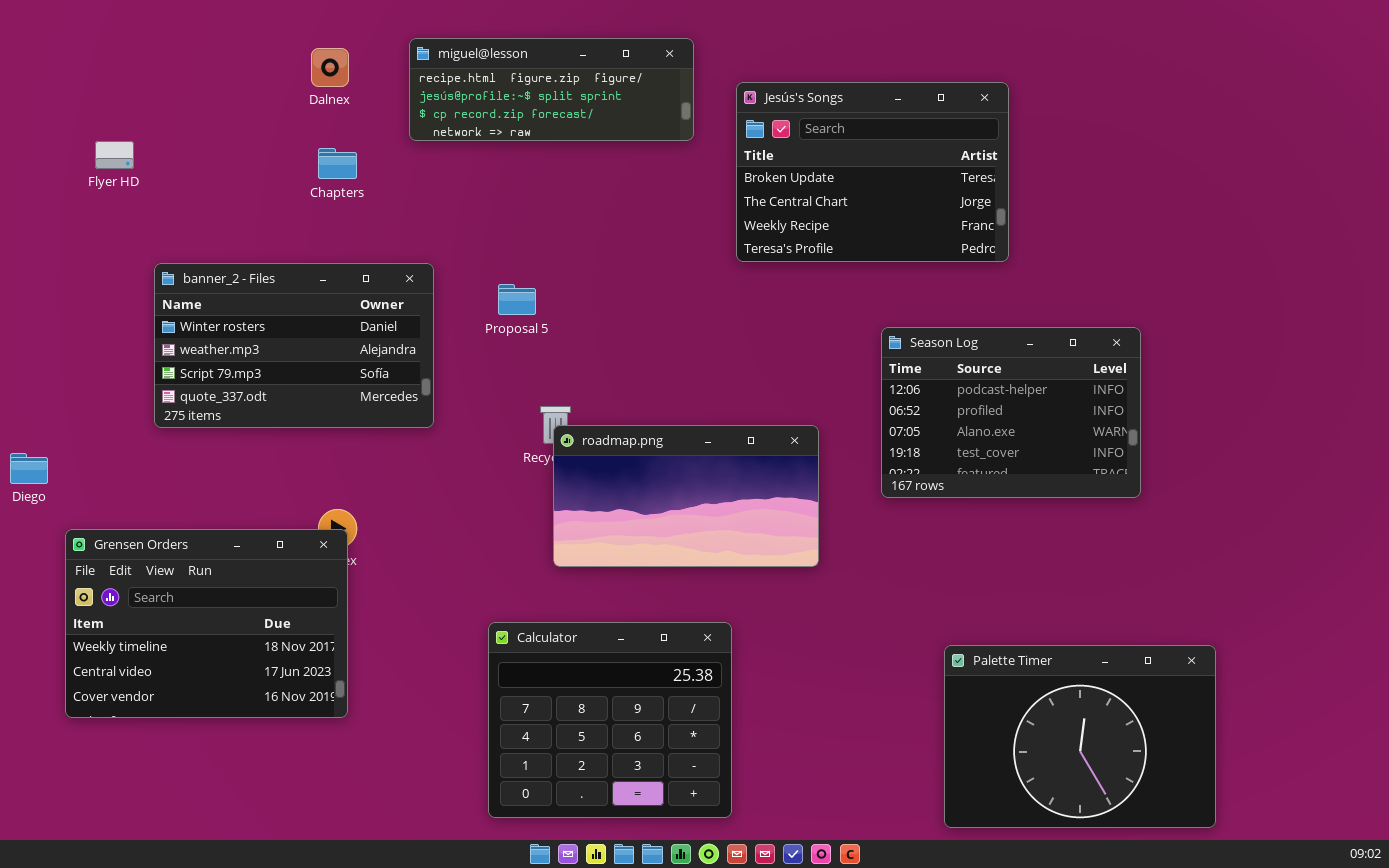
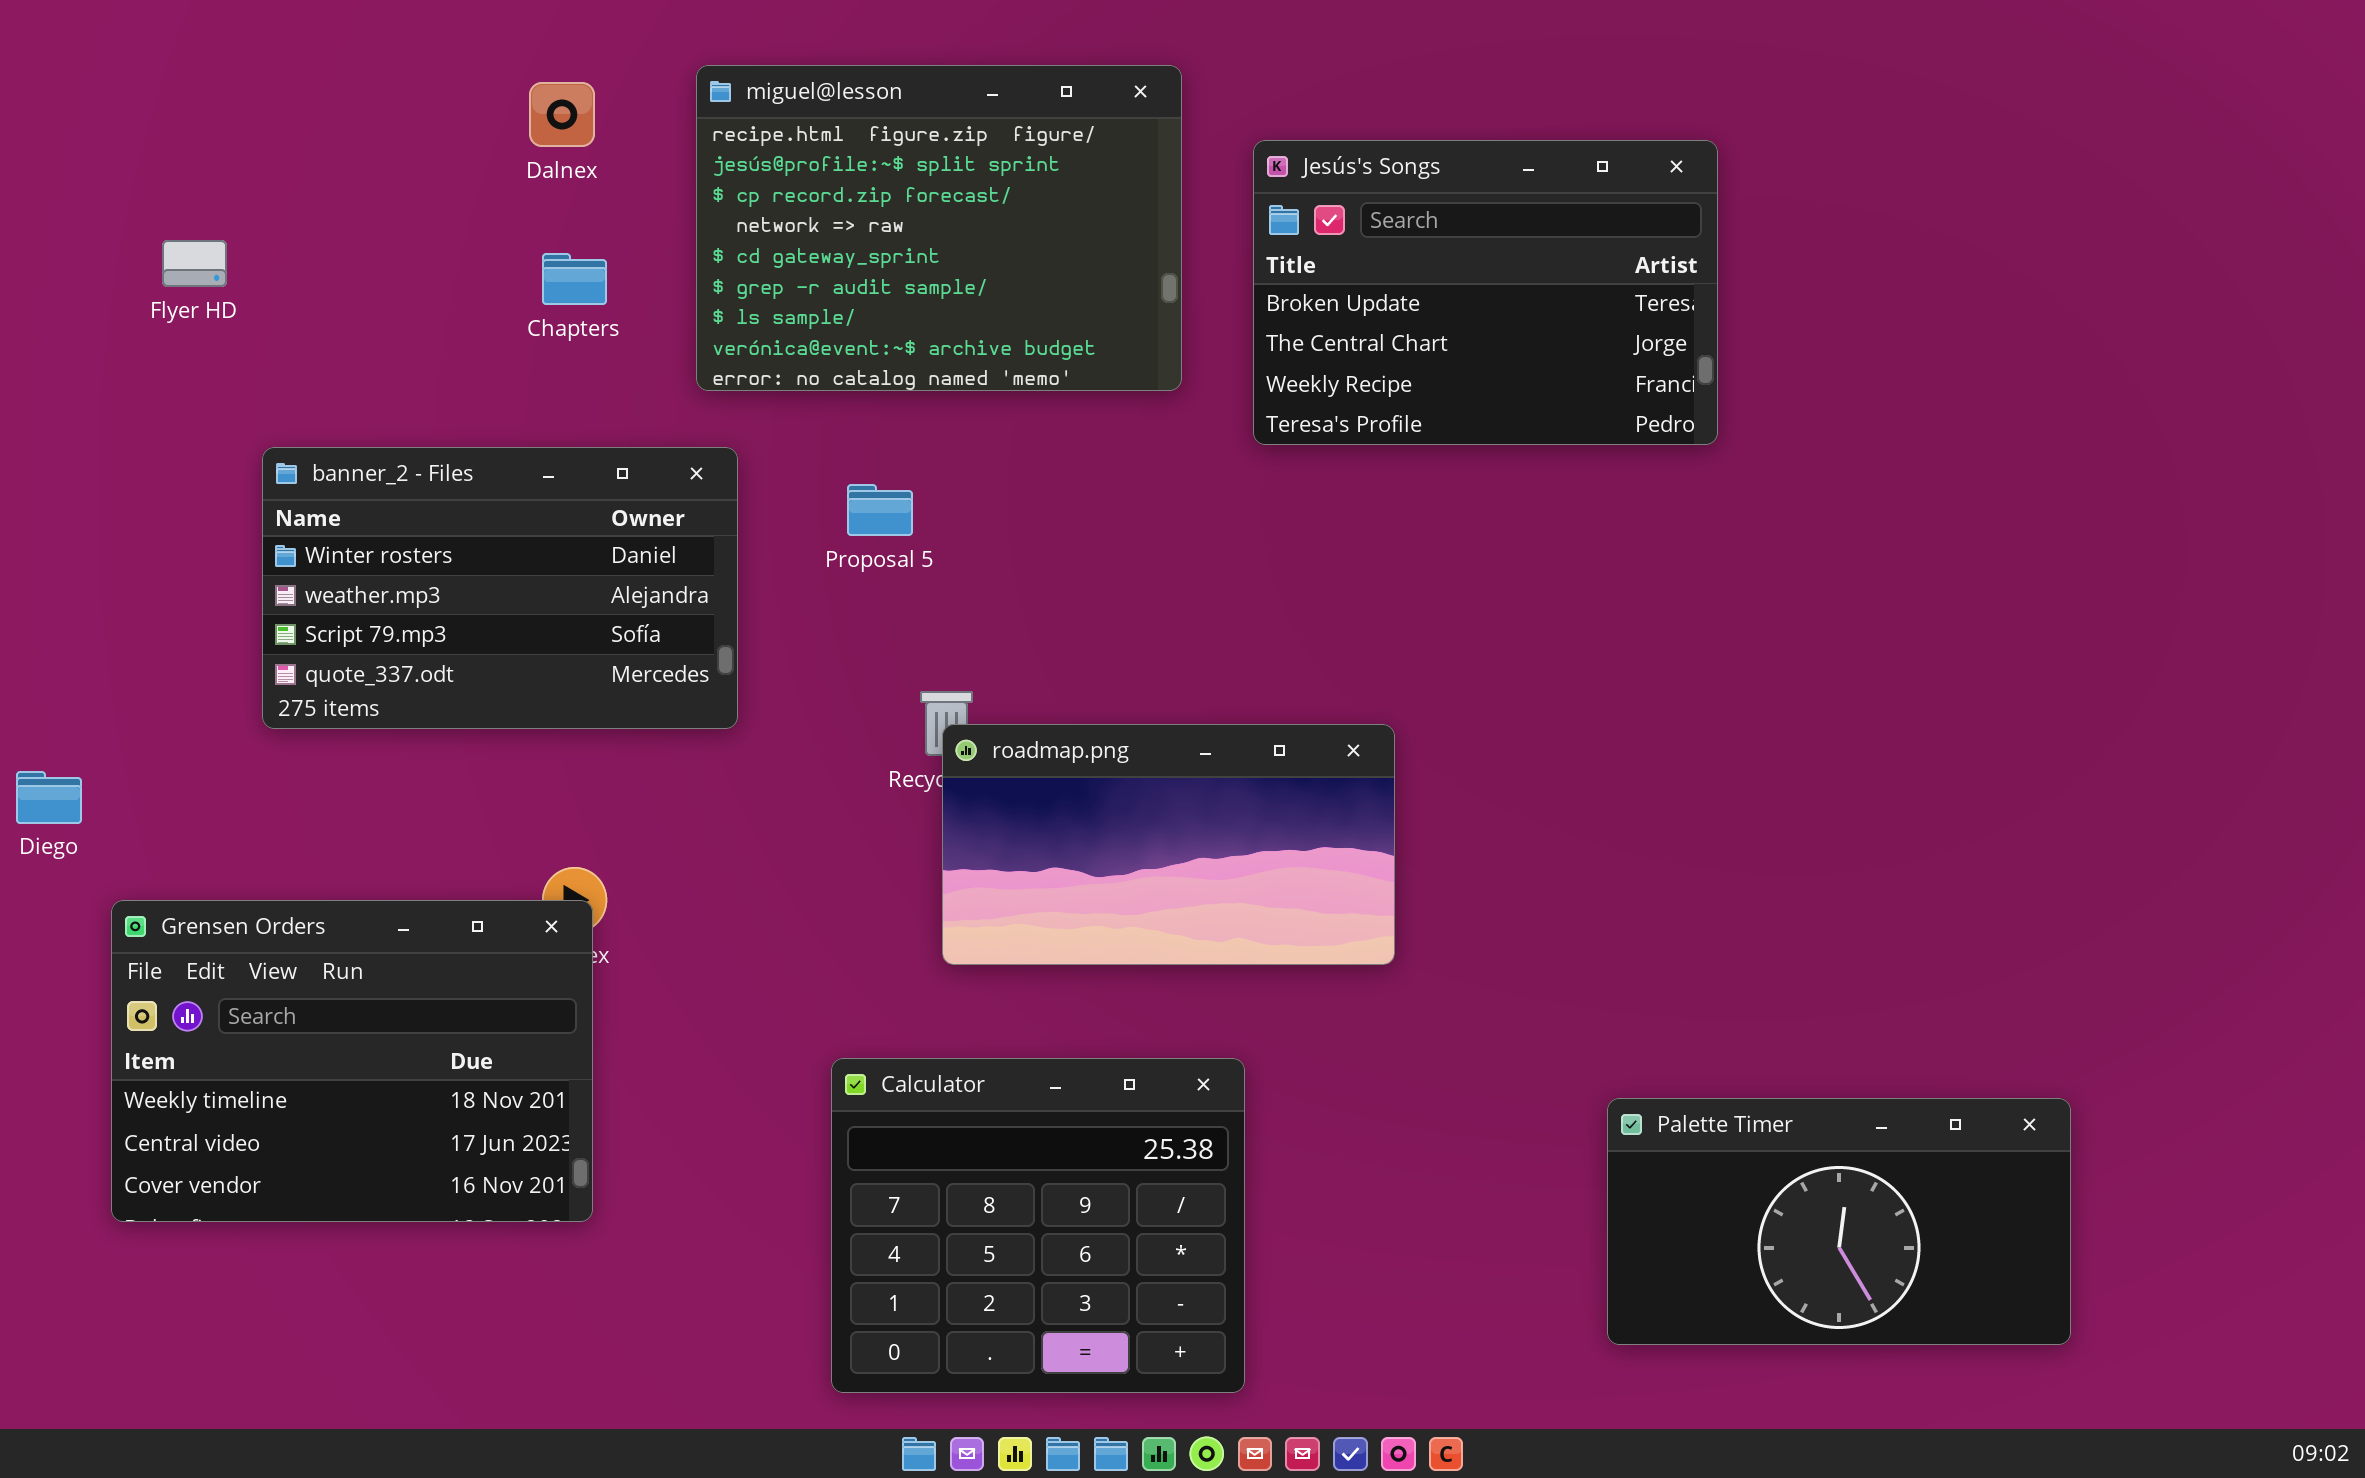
miguel@lesson: [409,38,694,141] -> [696,65,1182,391], resized
Season Log: [881,327,1141,498] -> none, closed
Palette Timer: [944,645,1216,828] -> [1607,1098,2071,1345], resized

